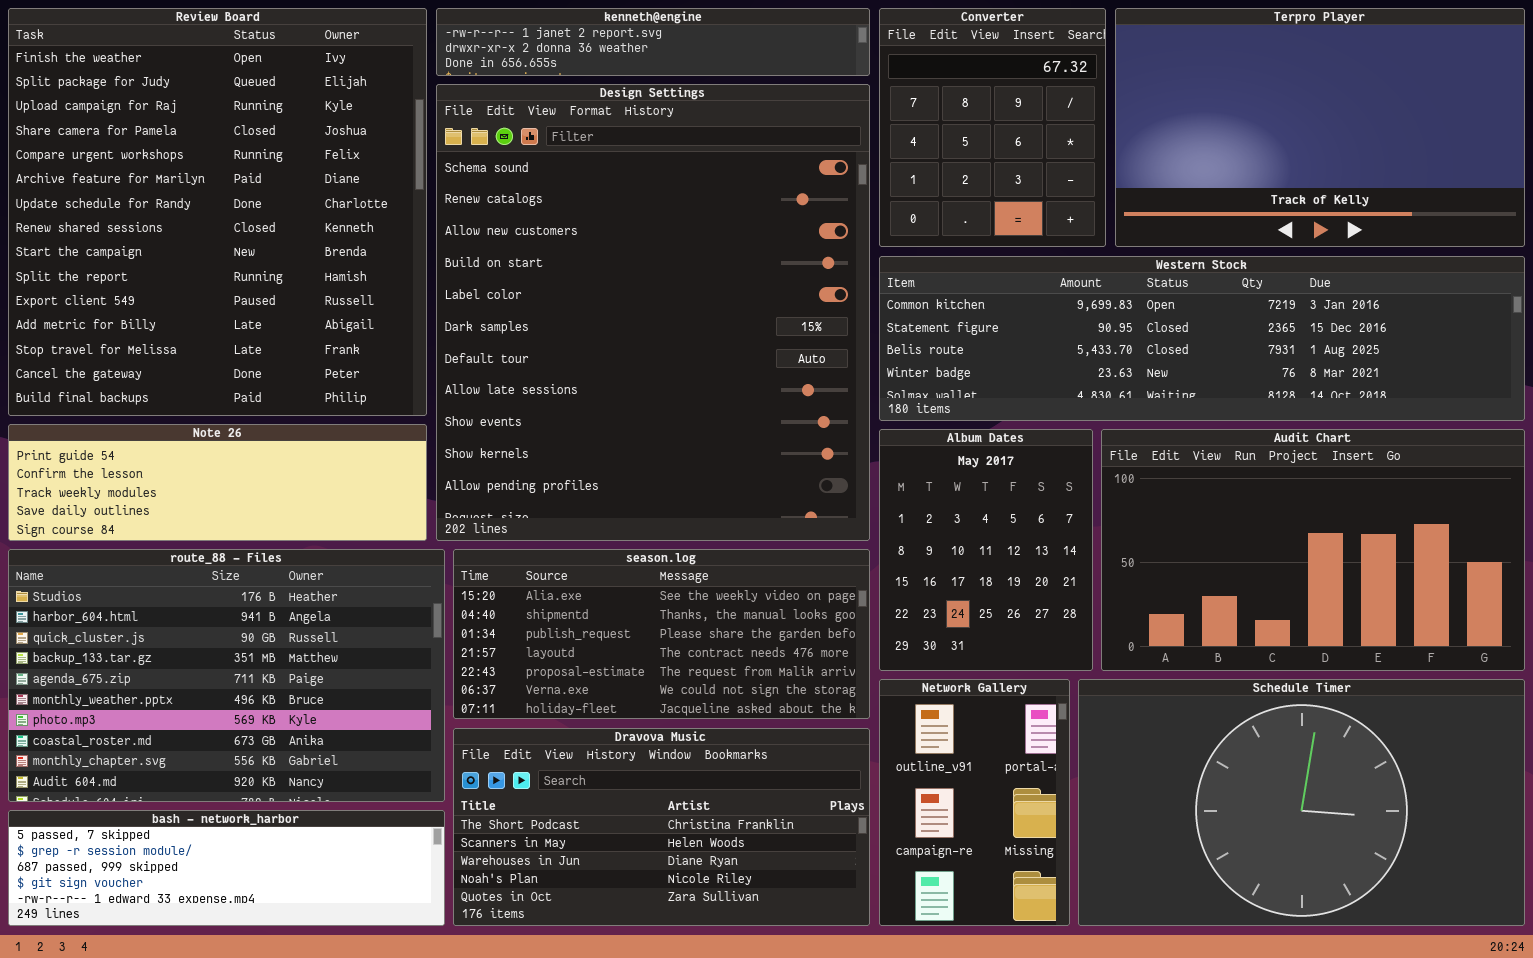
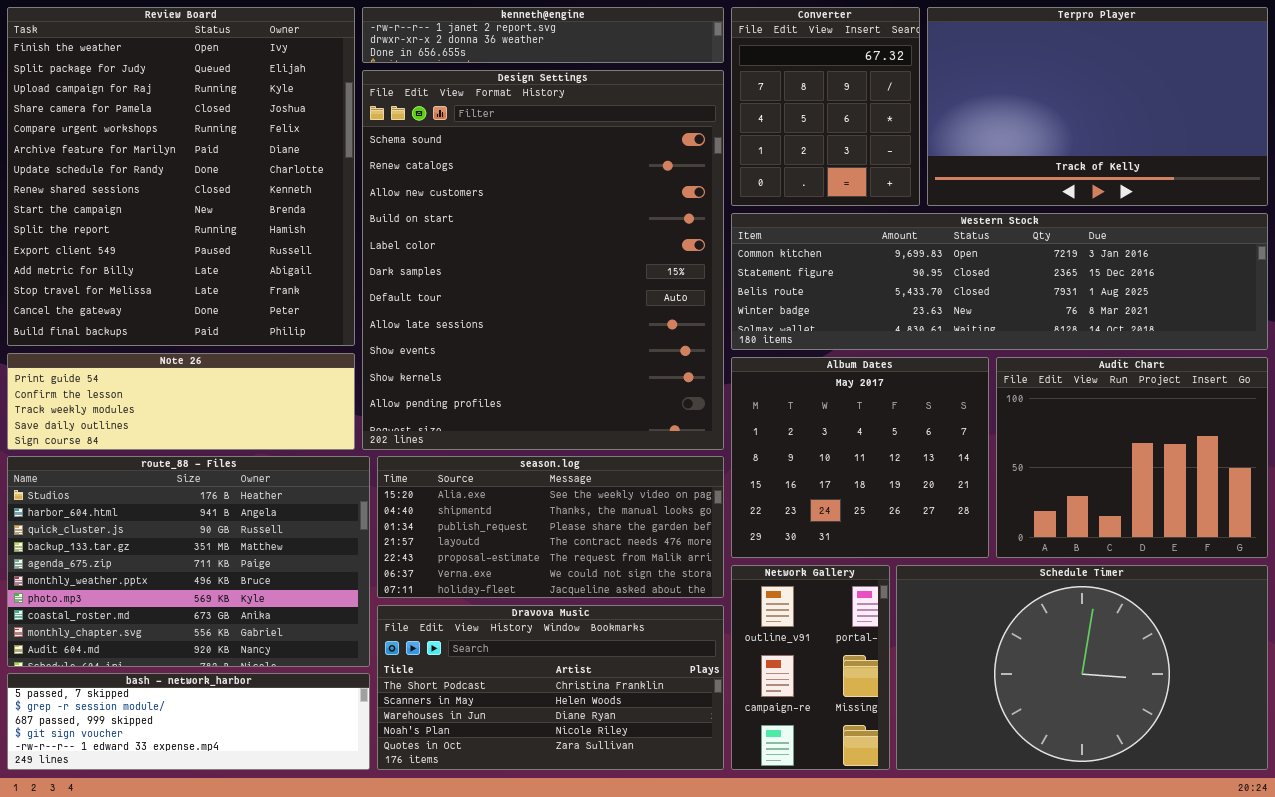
Album Dates: [879,429,1093,671] -> [731,357,989,558], resized
Audit Chart: [1101,429,1525,671] -> [996,357,1268,558], resized

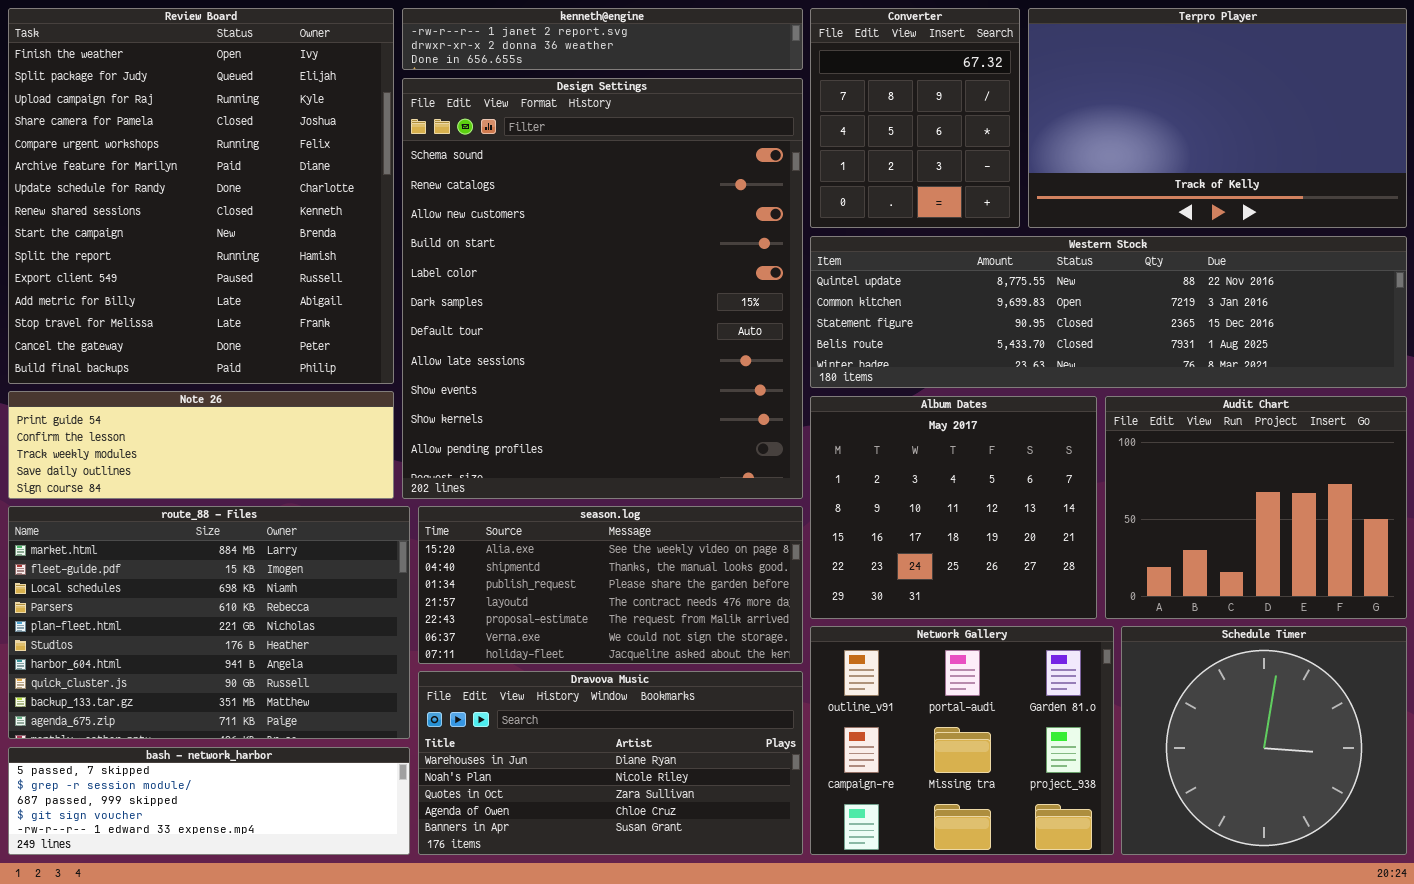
Western Stock: [731,213,1268,350] -> [810,236,1407,388], scrolled up 1 row
route_88 - Files: [7,456,370,667] -> [8,506,410,739], scrolled up 5 rows
Network Gallery: [731,565,890,770] -> [810,626,1114,855], resized
Schedule Timer: [896,565,1268,770] -> [1121,626,1407,855], resized
Dravova Music: [377,605,724,770] -> [418,671,803,855], scrolled down 2 rows

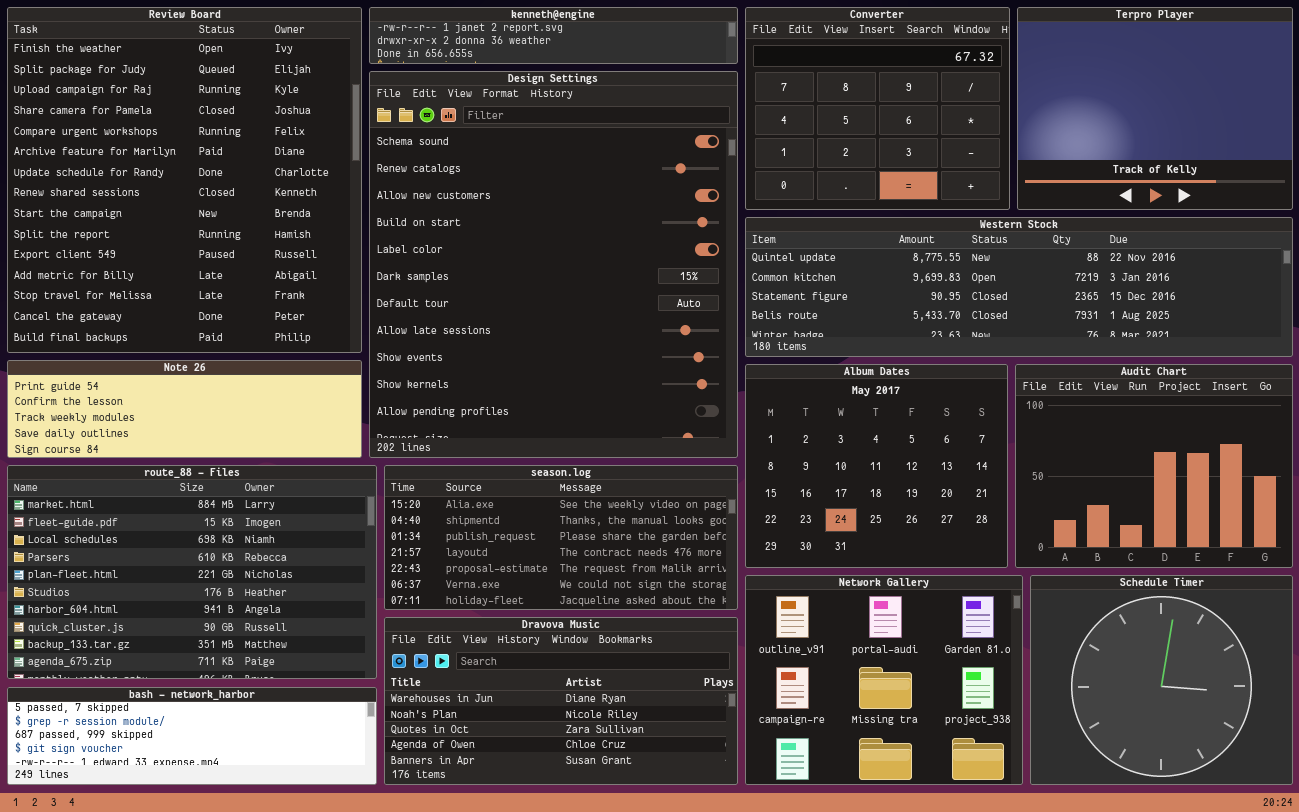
Converter: [810,8,1020,228] -> [745,7,1010,210], resized
Terpro Player: [1028,8,1407,228] -> [1017,7,1293,210], resized

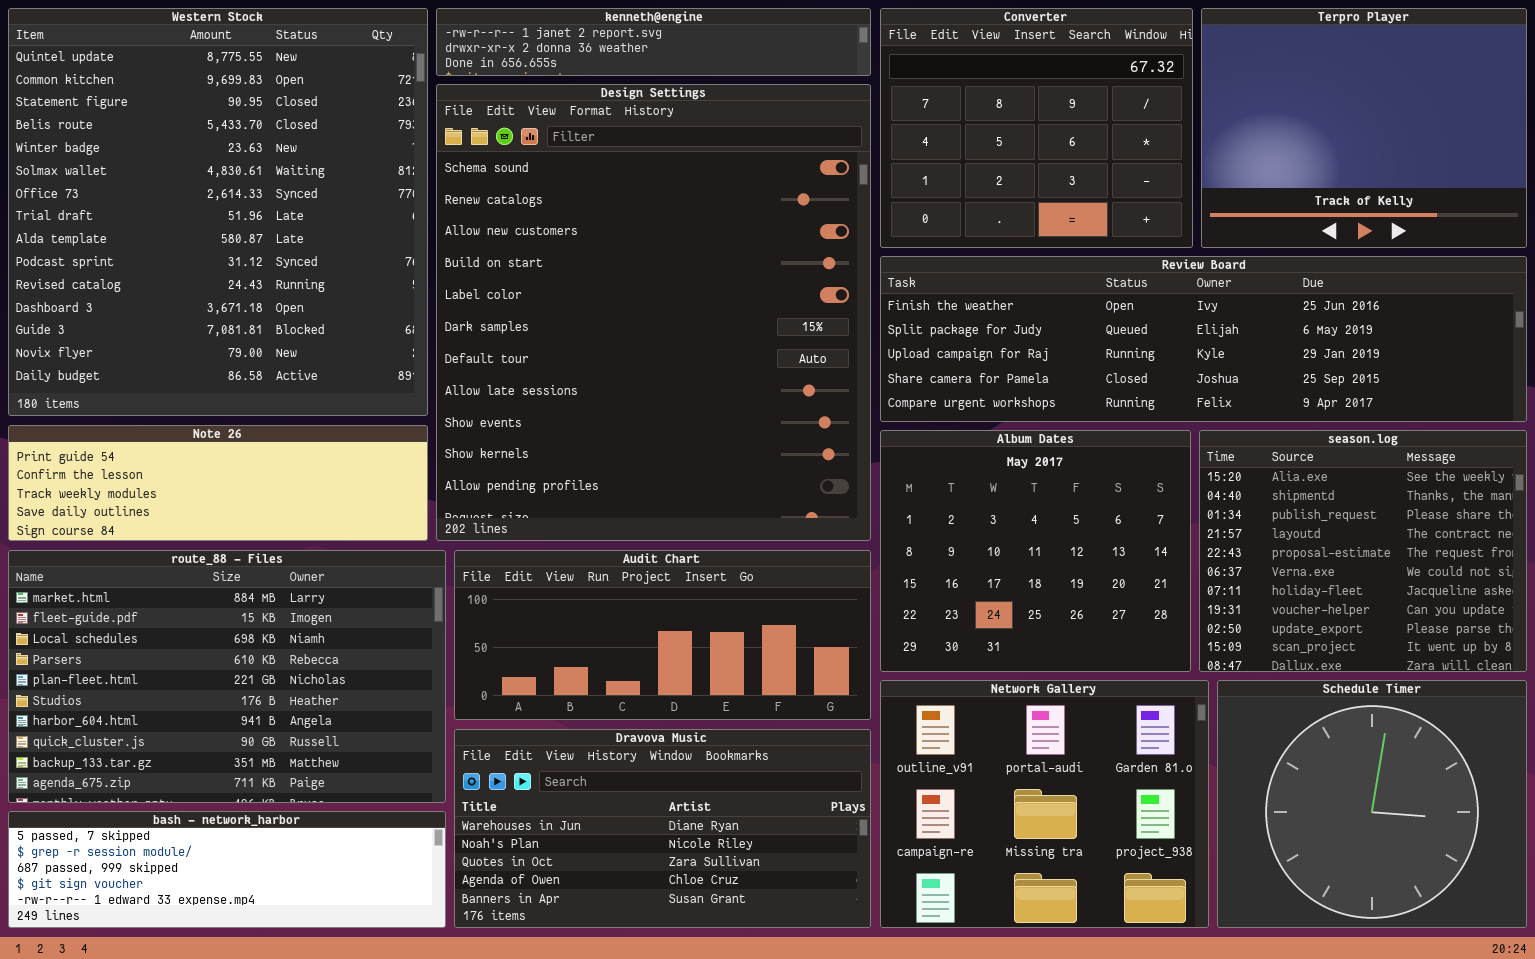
Review Board: [7,7,362,353] -> [880,256,1527,422], moved, resized
Western Stock: [745,217,1293,357] -> [8,8,428,416], moved, resized
Audit Chart: [1015,364,1293,568] -> [454,550,871,720], moved, resized
season.log: [384,465,738,610] -> [1199,430,1527,672], moved, resized

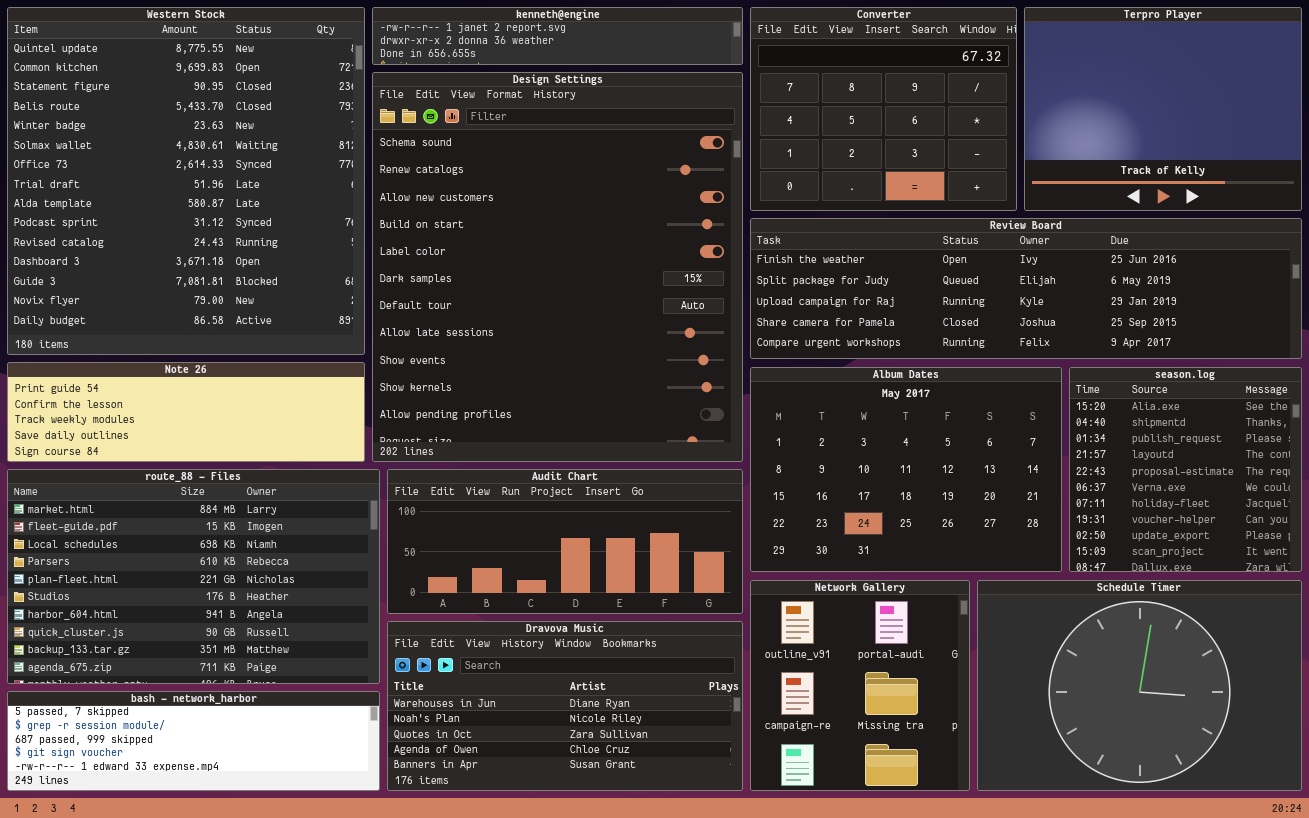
Album Dates: [880,430,1191,672] -> [750,367,1062,572], resized
season.log: [1199,430,1527,672] -> [1069,367,1302,572], resized
Network Gallery: [880,680,1209,928] -> [750,580,970,791], resized
Schedule Timer: [1217,680,1527,928] -> [977,580,1302,791], resized

